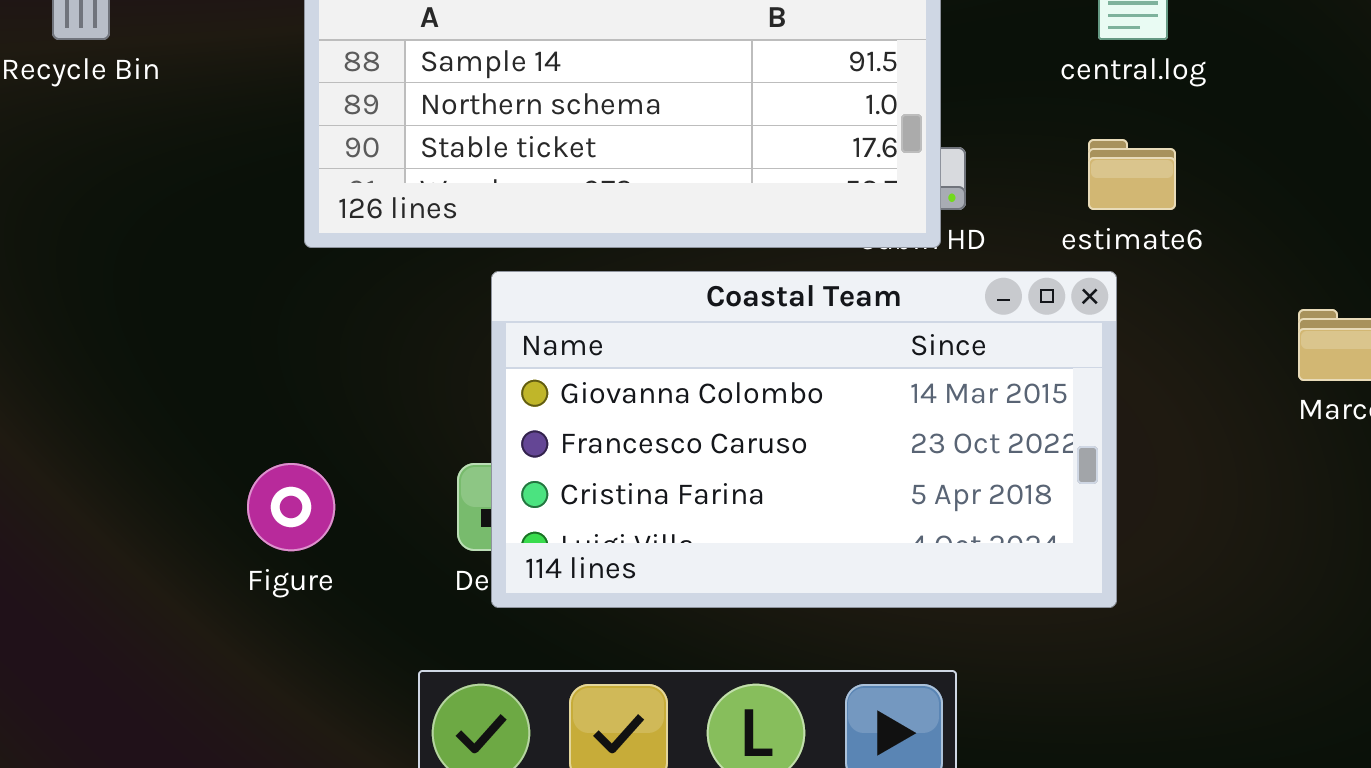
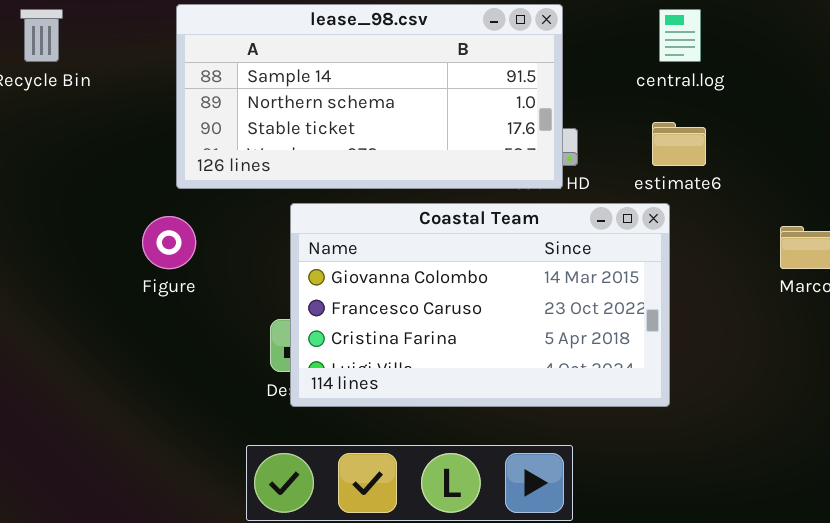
Figure: [247,463,335,551] -> [142,216,196,269], moved

